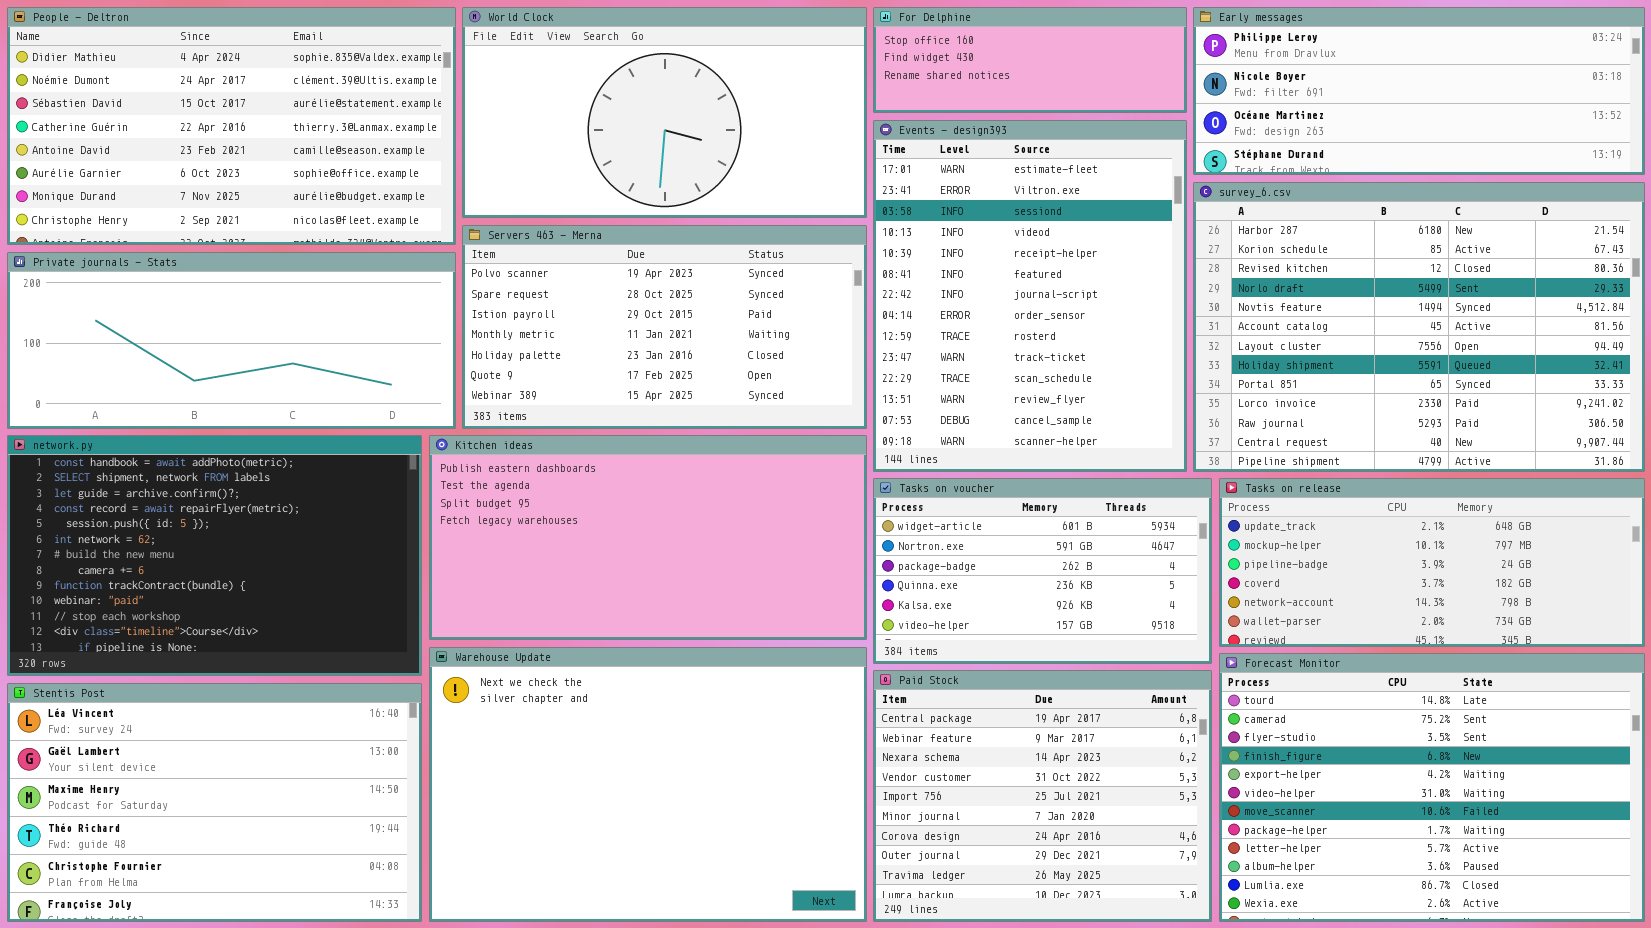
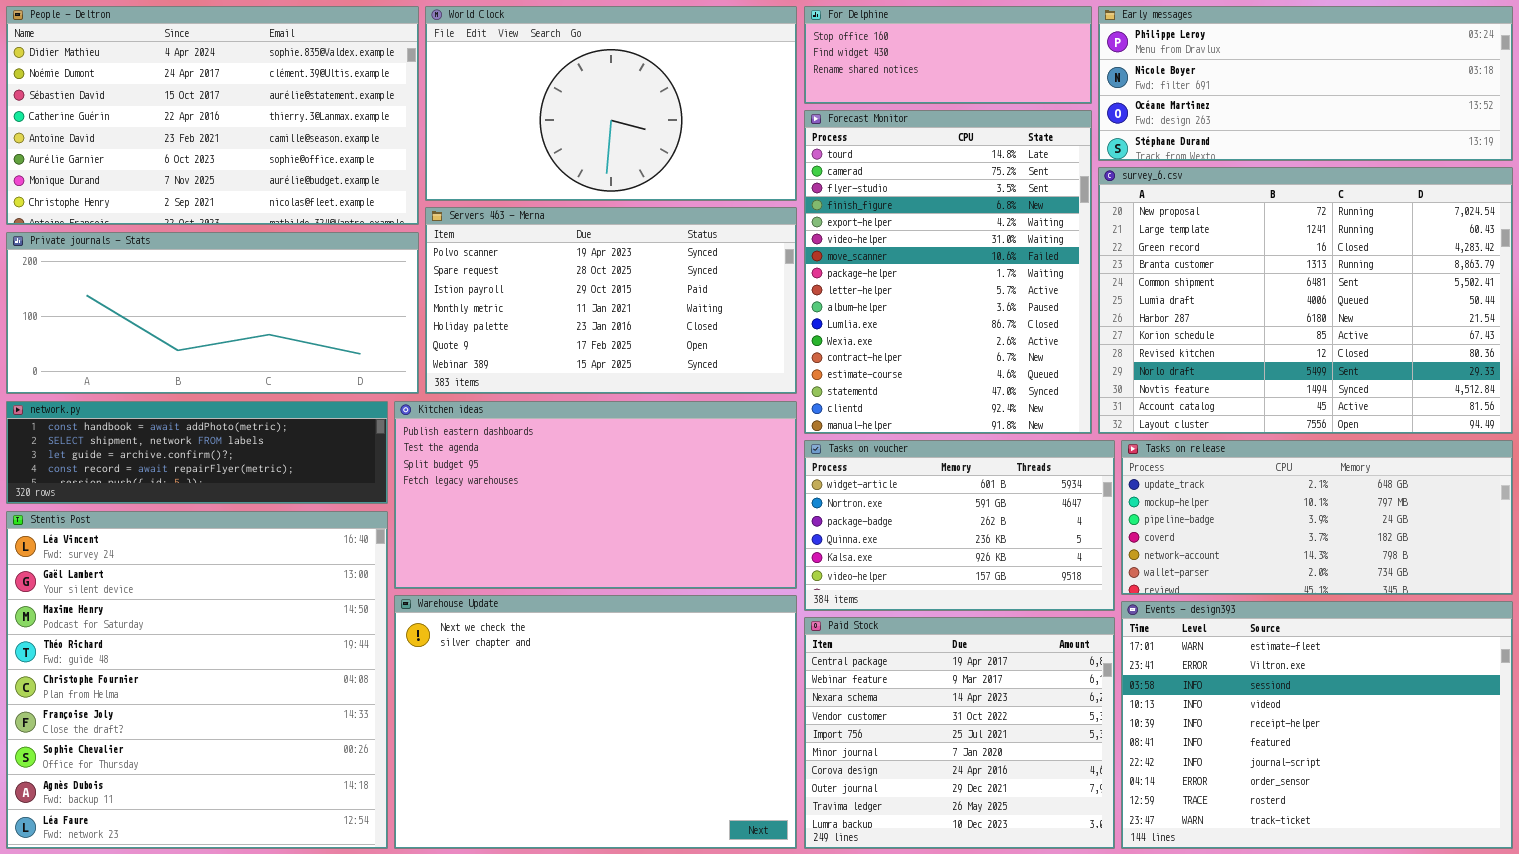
Events - design393: [873,120,1187,472] -> [1121,601,1513,849], moved, resized
survey_6.csv: [1193,182,1645,472] -> [1098,167,1513,434], scrolled up 6 rows
network.py: [7,435,422,676] -> [6,401,388,504], resized
Forecast Monitor: [1219,653,1645,922] -> [804,110,1092,434], moved, resized
Stentis Post: [7,683,422,922] -> [6,511,388,849], resized

